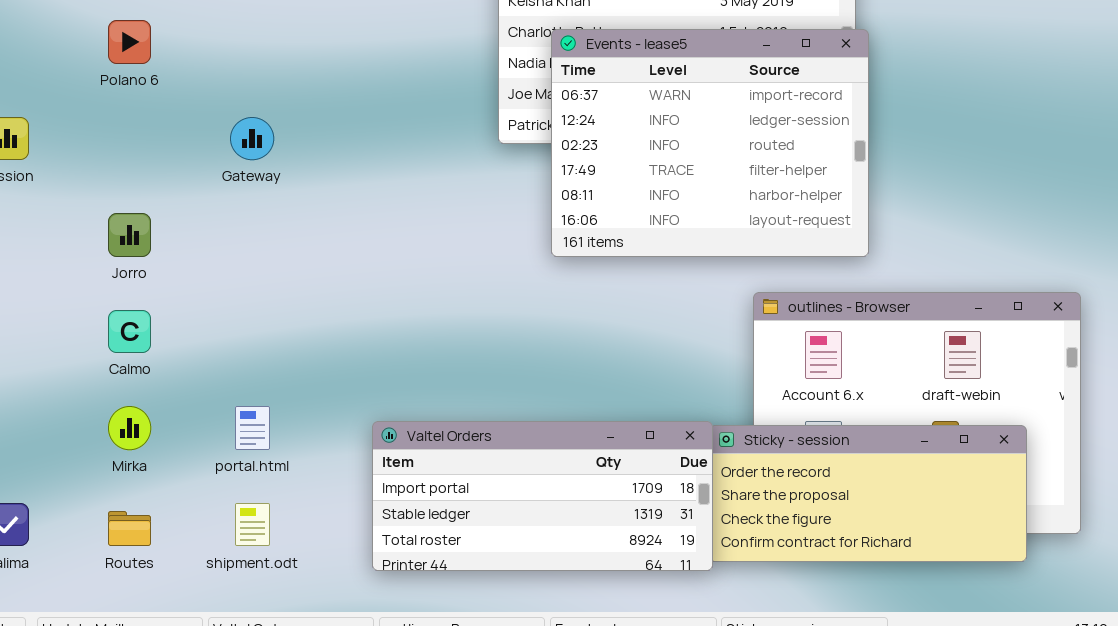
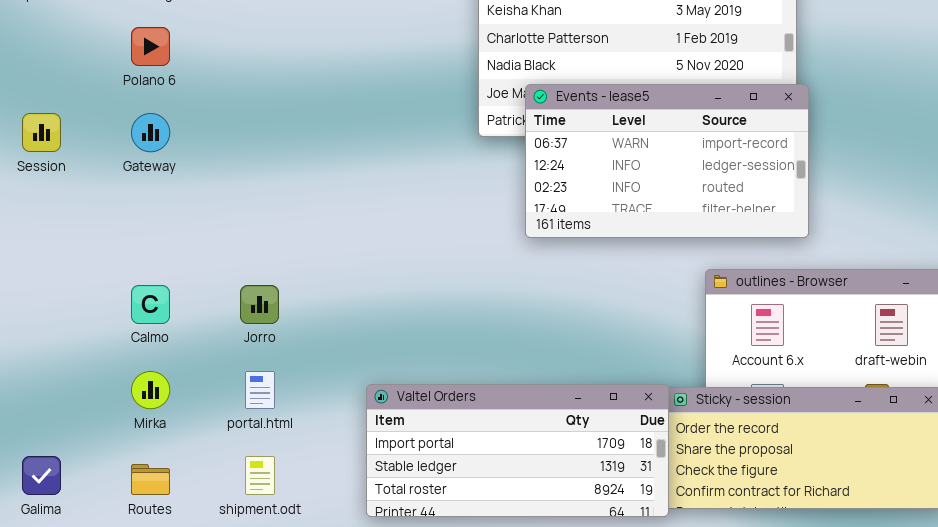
Events - lease5: [551,29,869,257] -> [525,84,809,238], resized
Gateway: [230,117,274,160] -> [131,113,170,152], moved
Jorro: [108,213,151,257] -> [240,285,279,324], moved

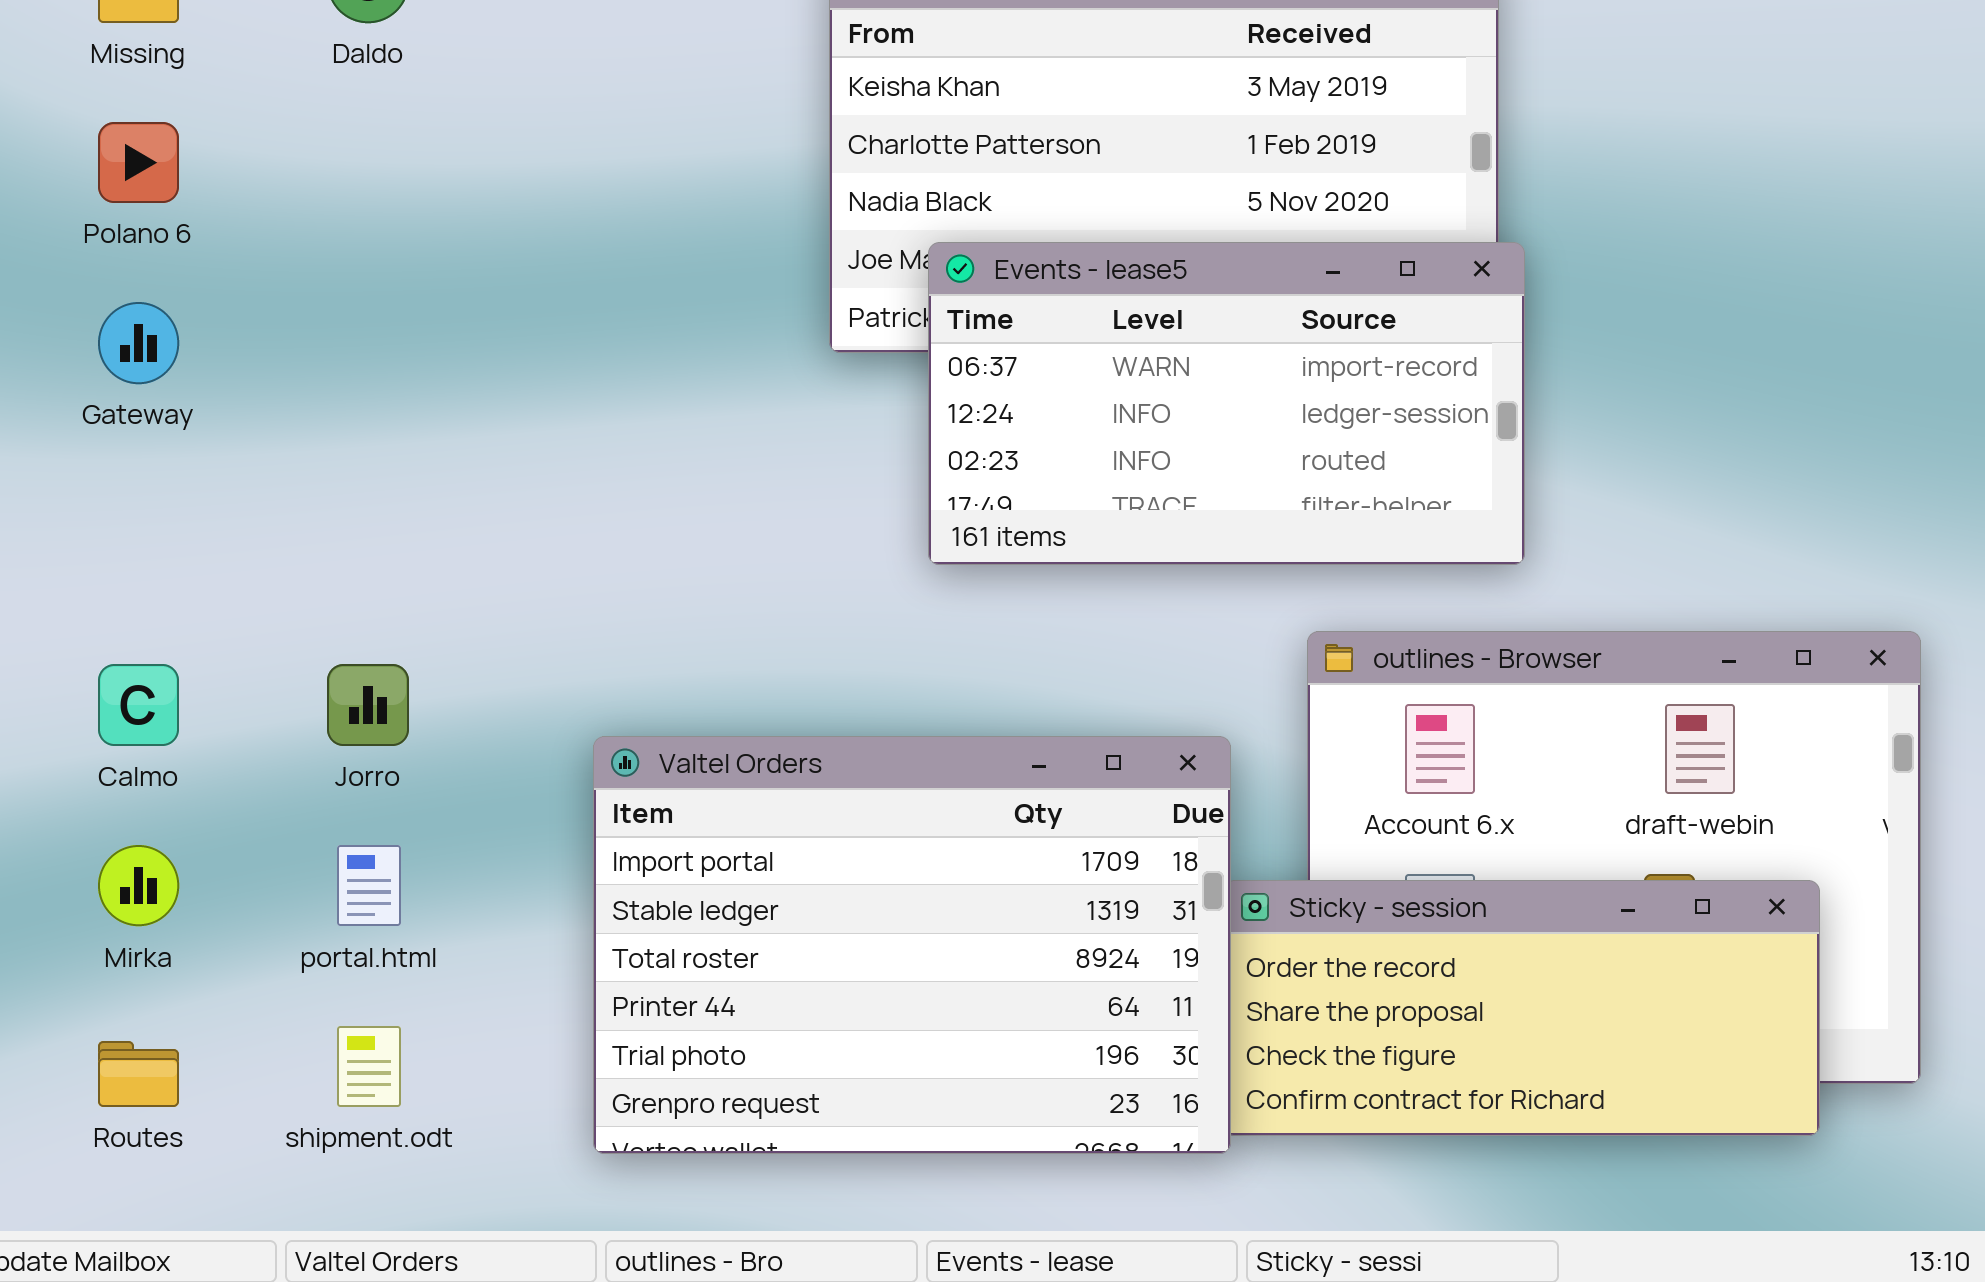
Valtel Orders: [366,384,669,517] -> [593,736,1231,1154], resized

